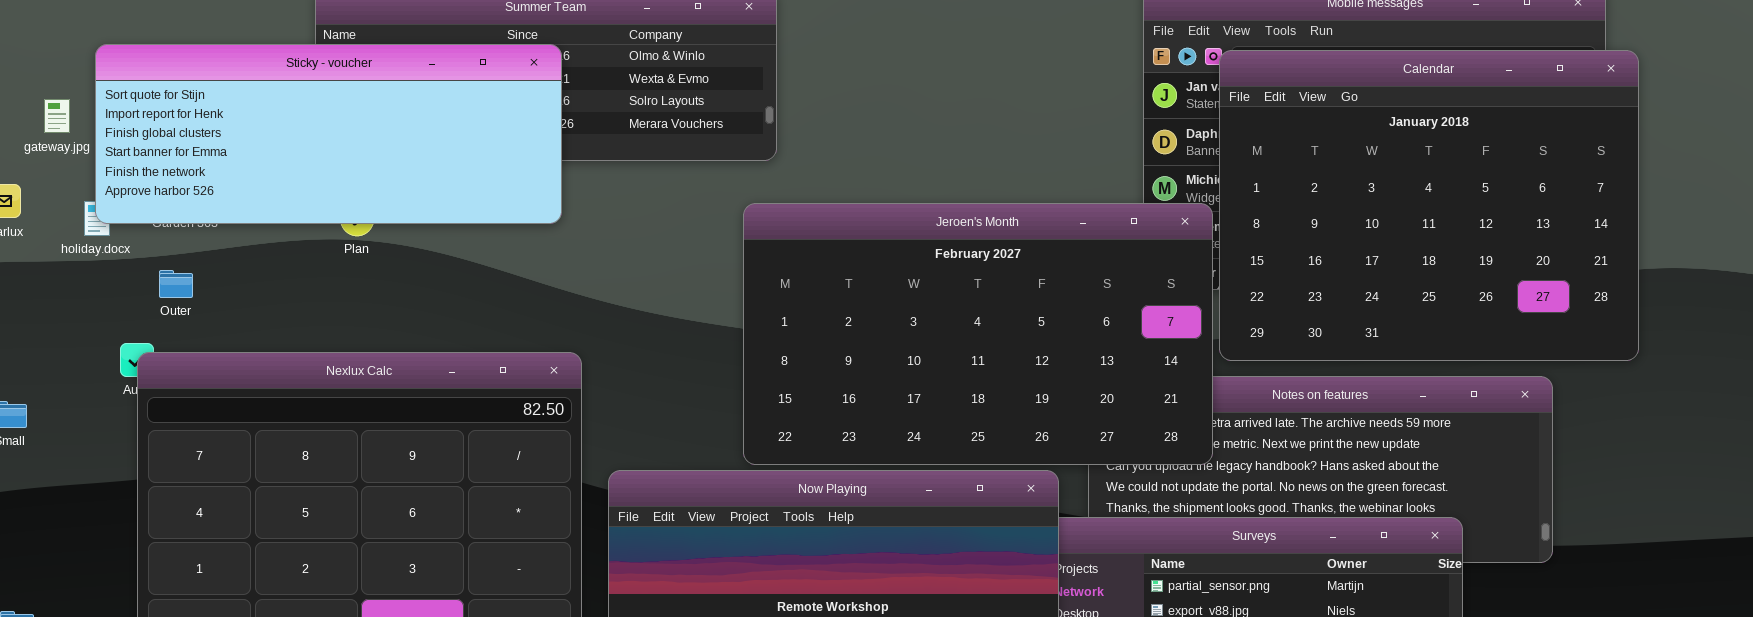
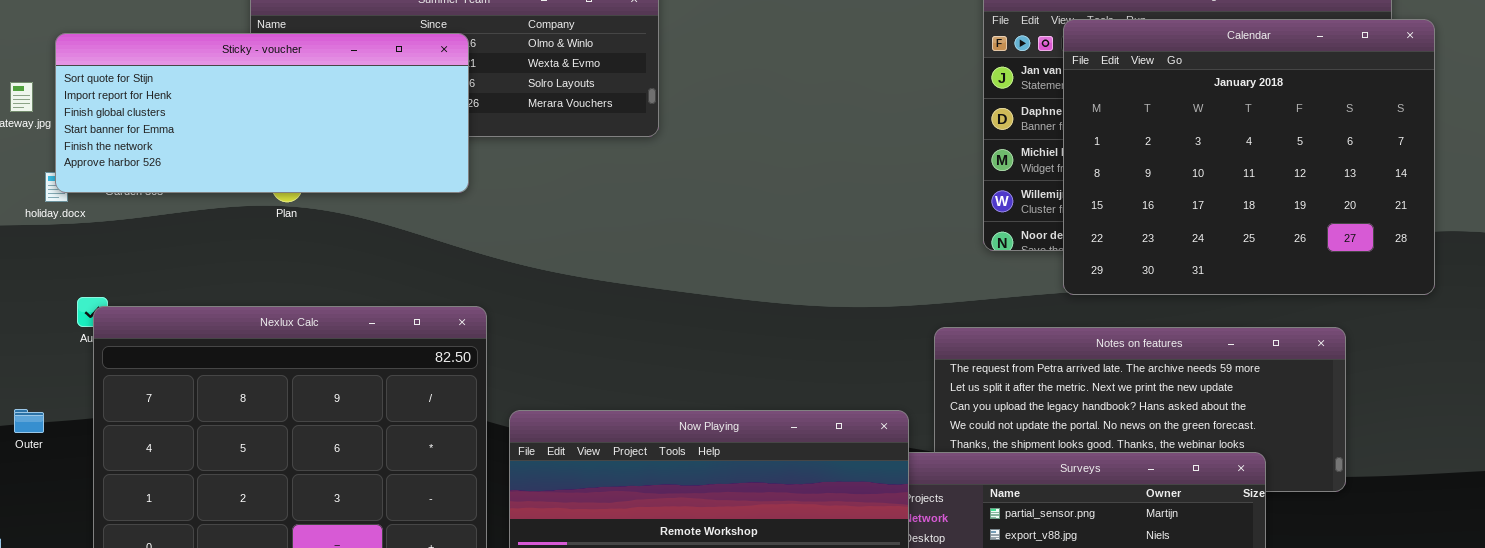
Calendar: [1219,50,1639,361] -> [1063,19,1435,295], moved
Jeroen's Month: [743,203,1213,465] -> none, closed
Outer: [159,270,193,298] -> [14,409,44,433], moved

